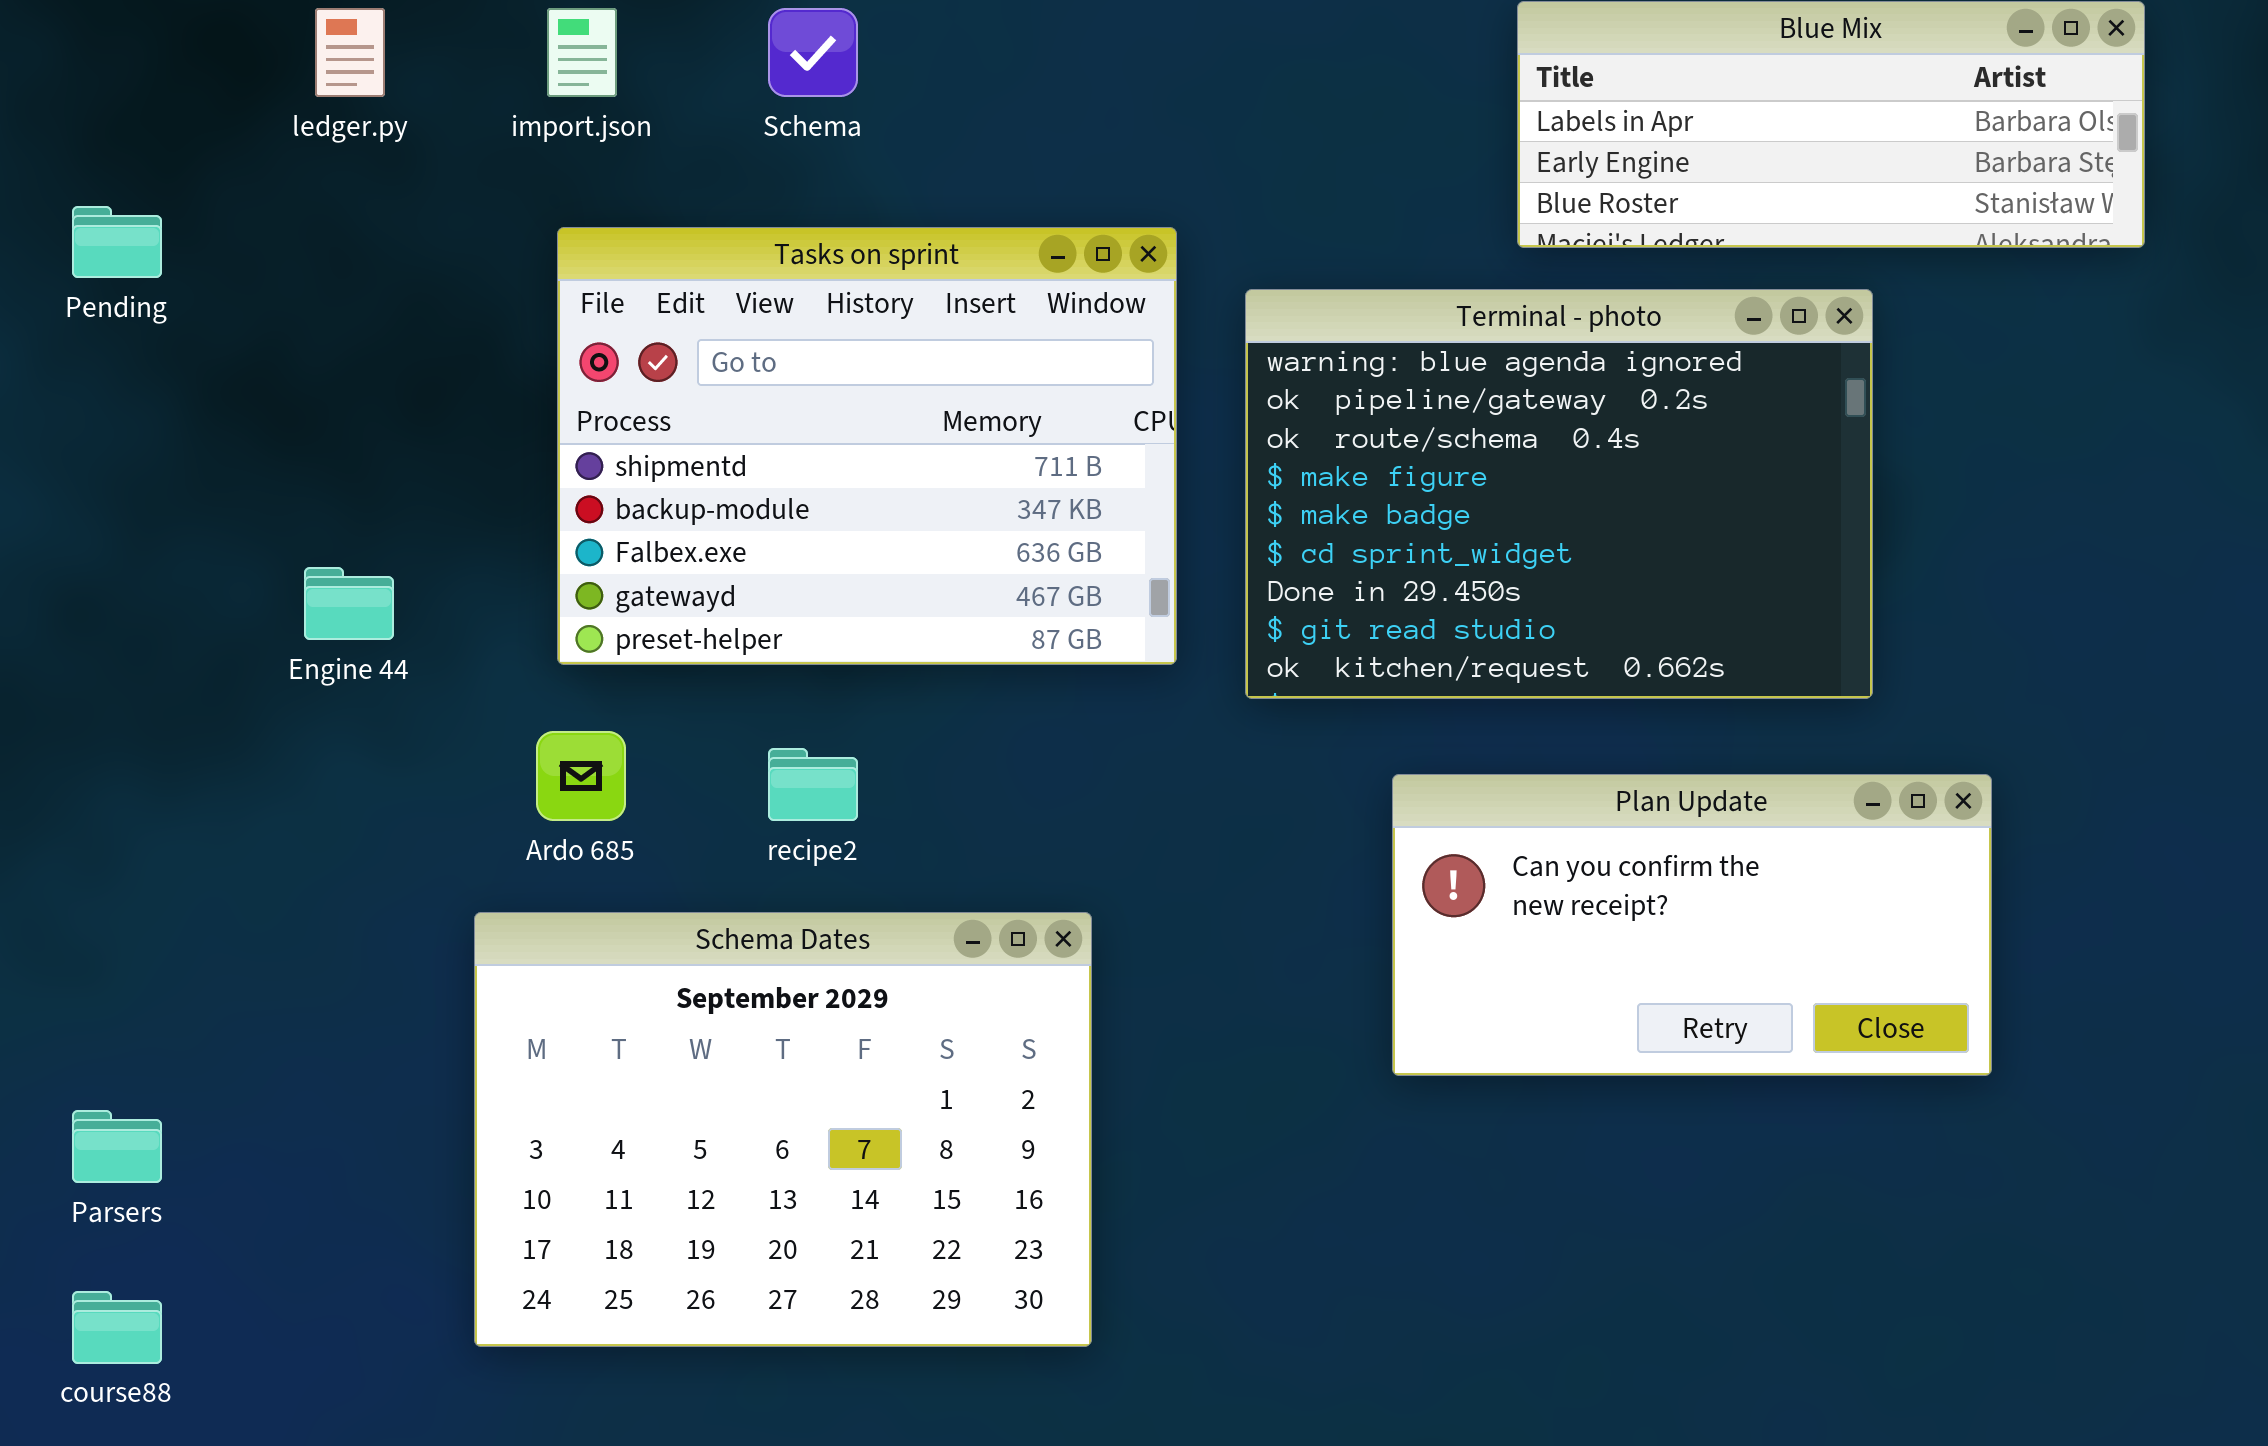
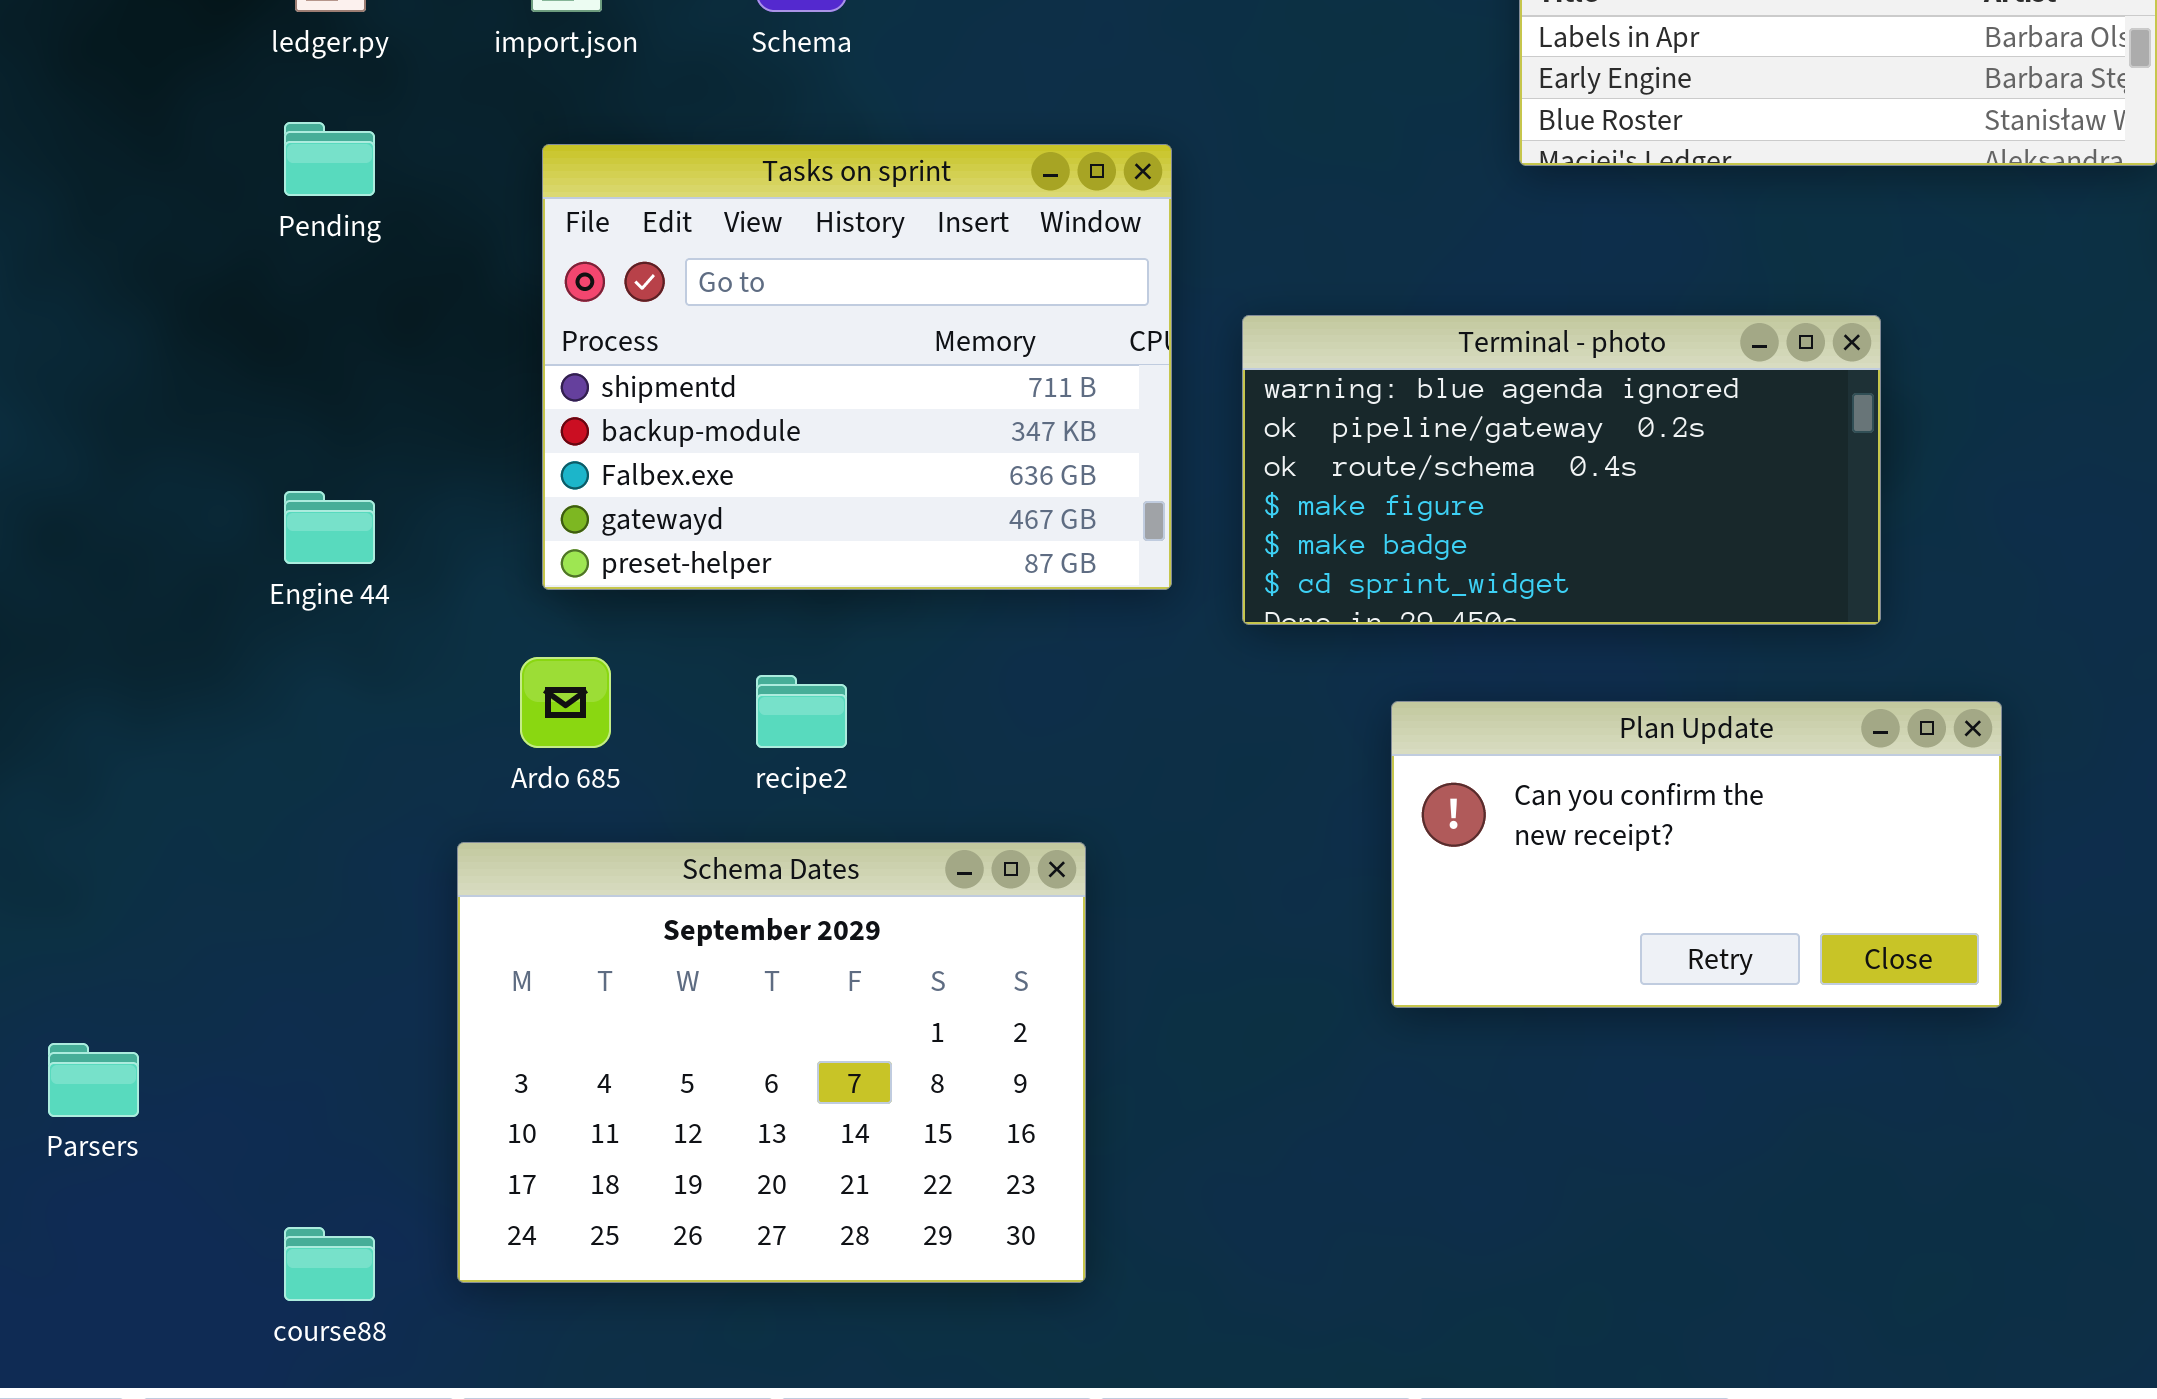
Pending: [72,206,162,278] -> [284,122,375,196], moved
Terminal - photo: [1245,289,1873,699] -> [1242,315,1881,625], resized
course88: [72,1291,162,1364] -> [284,1227,375,1301], moved

